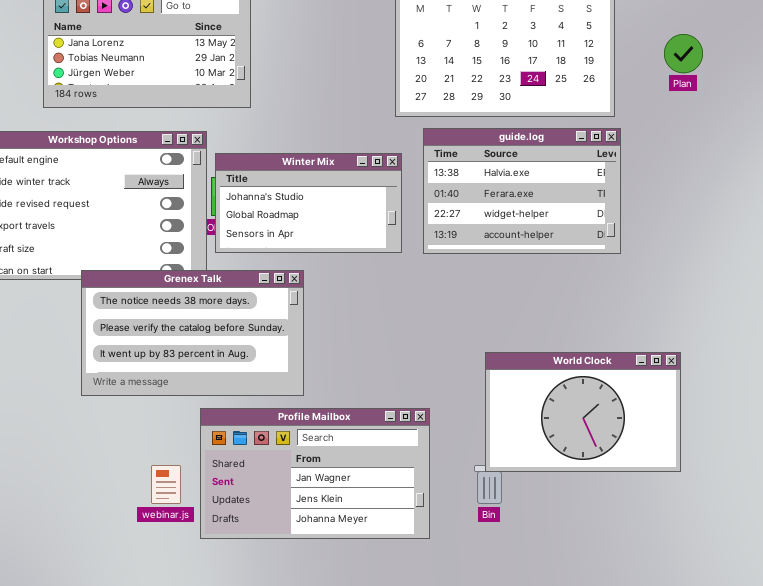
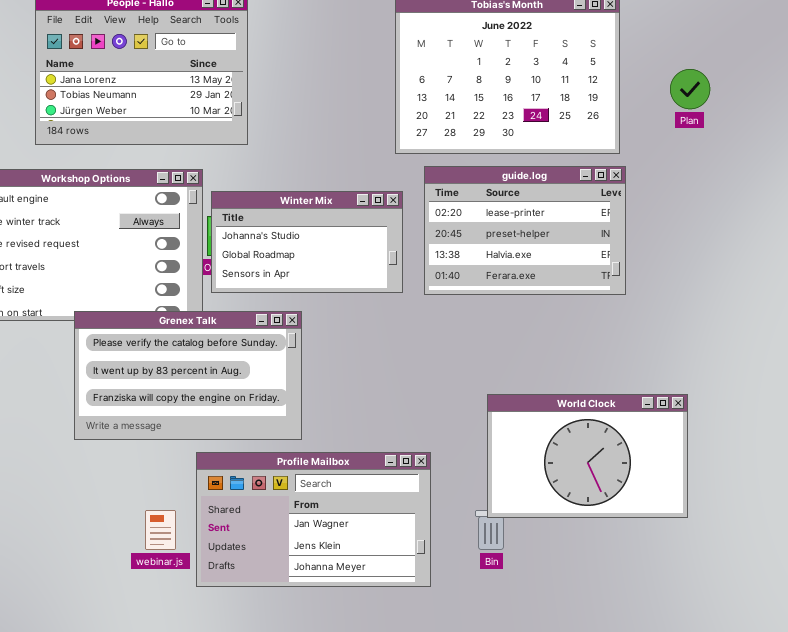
guide.log: [423,128,621,254] -> [424,166,626,295], scrolled up 2 rows
Grenex Talk: [81,270,304,396] -> [74,311,302,440], scrolled down 1 row

